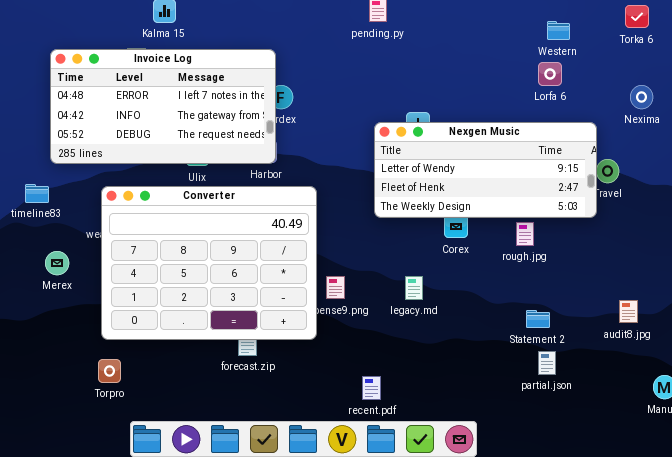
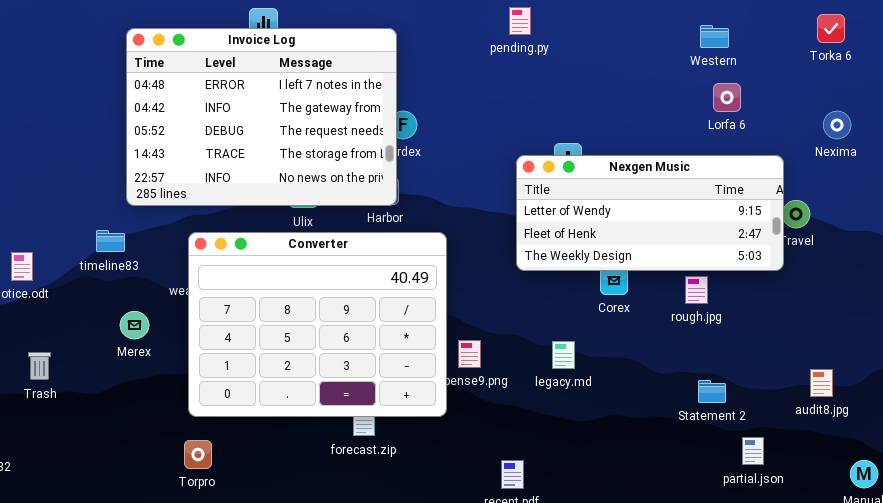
Western: [547,21,570,40] -> [700,25,729,48], moved
Invoice Log: [50,49,276,164] -> [126,28,397,206], resized
partial.json: [538,351,556,375] -> [742,437,764,465], moved

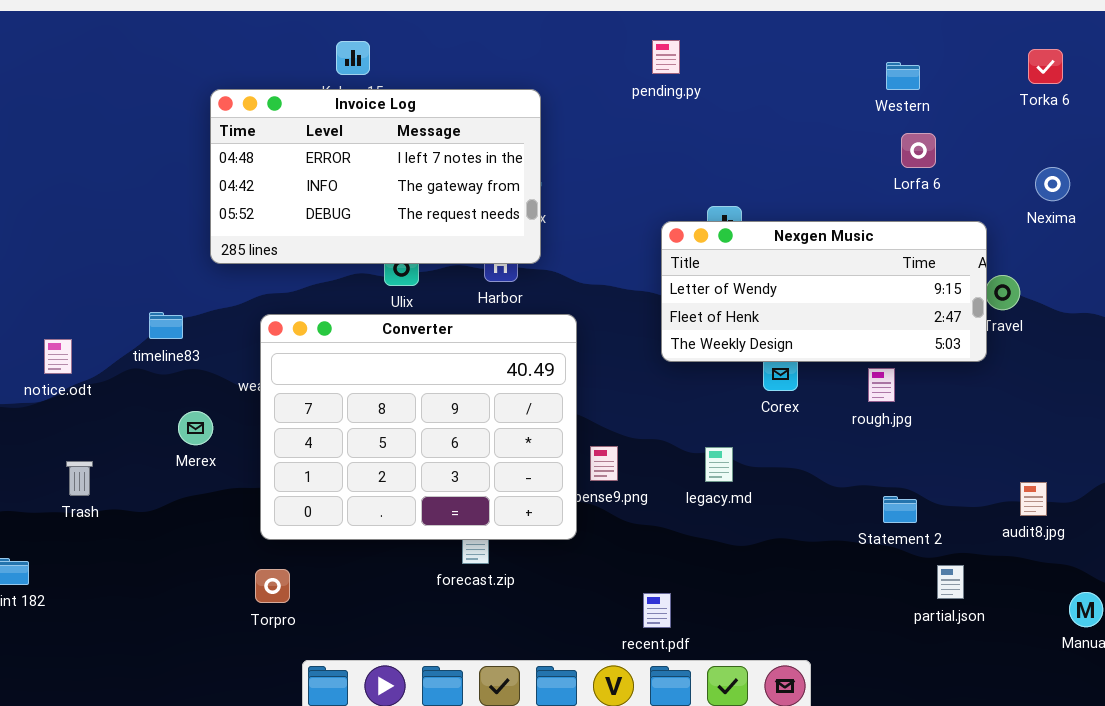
Invoice Log: [126,28,397,206] -> [210,89,541,264], moved, resized

